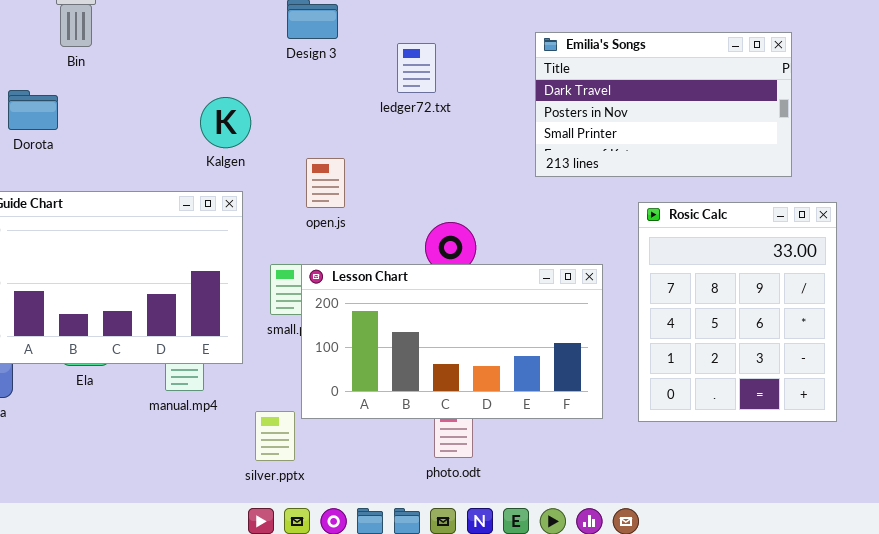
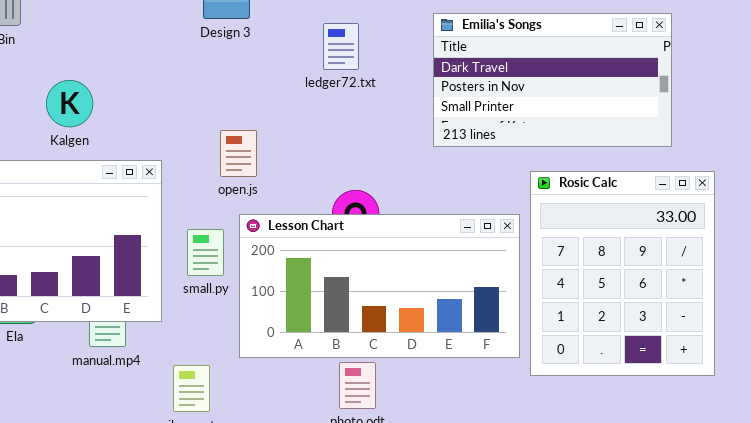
ledger72.txt: [397,43,436,93] -> [323,23,359,70], moved
Kalgen: [200,97,251,148] -> [46,80,93,127], moved
Lesson Chart: [301,264,603,419] -> [239,214,520,358], moved

